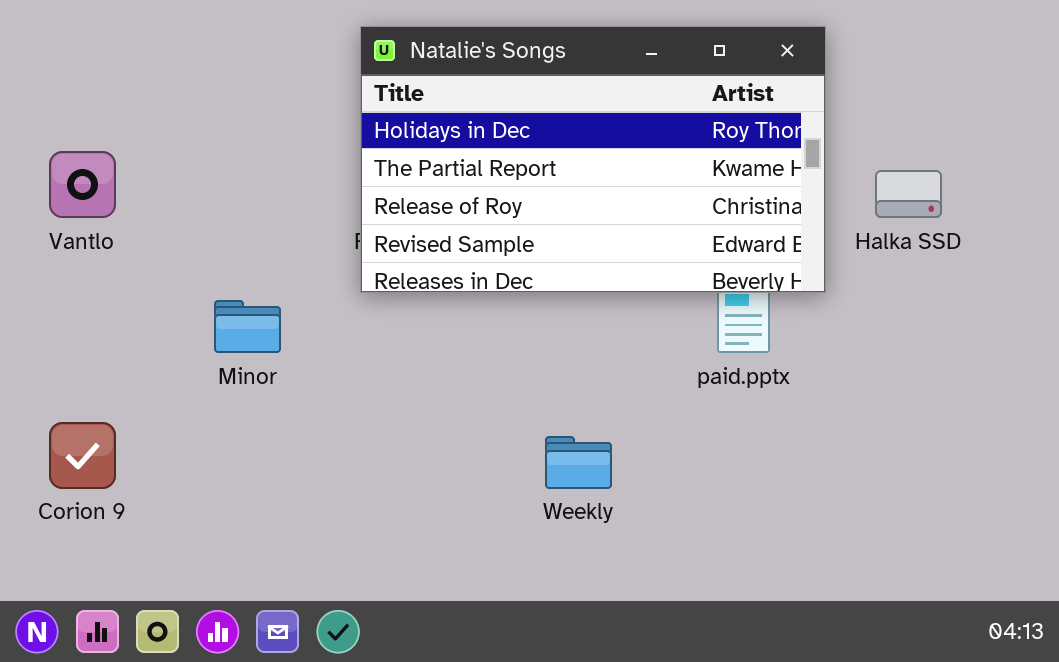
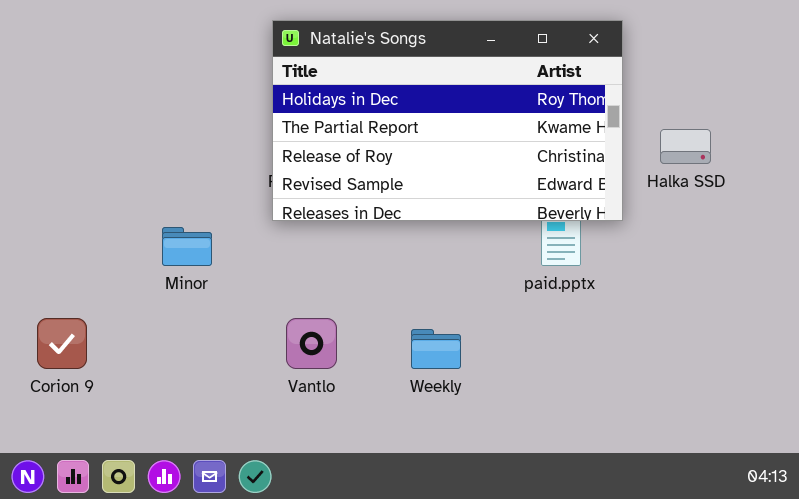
Vantlo: [49,151,116,218] -> [286,318,337,369], moved

